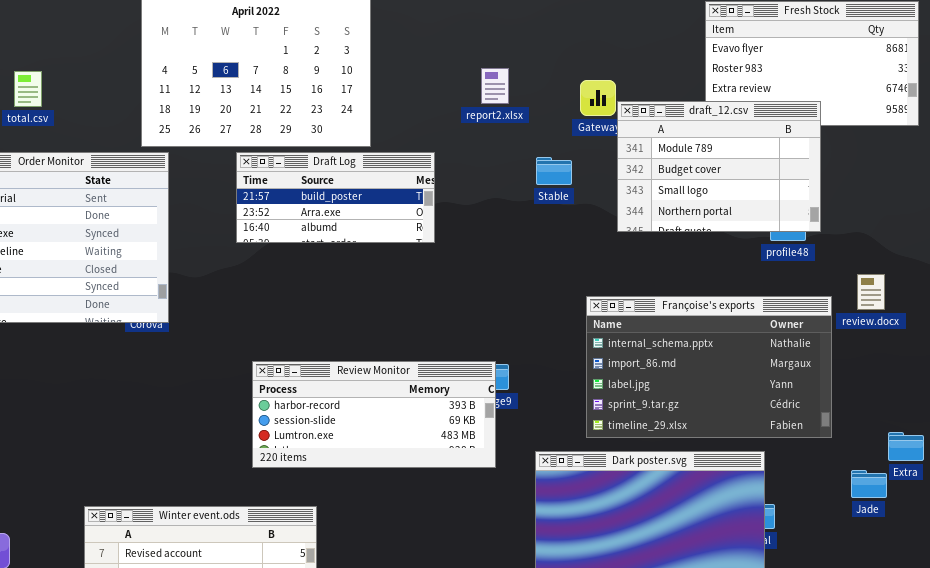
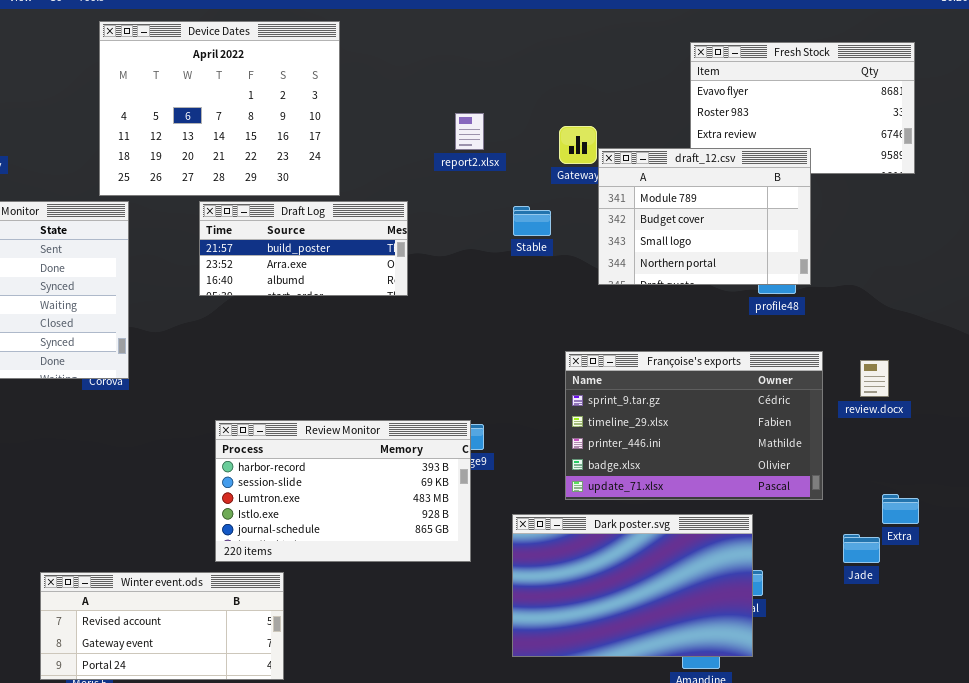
review.docx: [857,274,885,310] -> [860,360,889,397], moved
Françoise's exports: [586,296,832,438] -> [565,351,823,500], scrolled down 3 rows
Review Monitor: [252,361,496,468] -> [215,420,471,562], resized

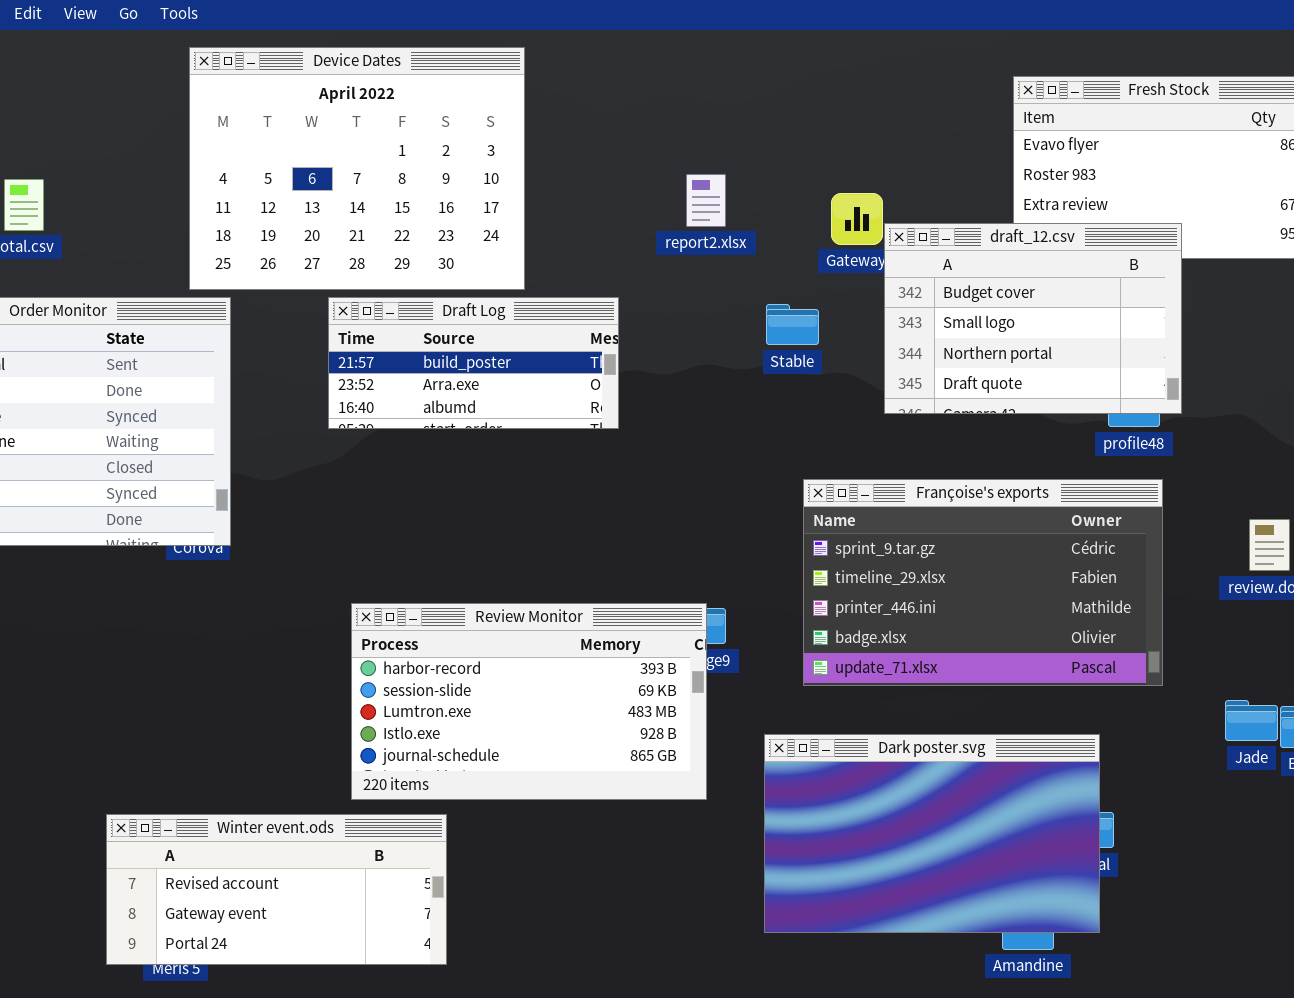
draft_12.csv: [598,148,811,285] -> [884,223,1182,414], scrolled down 1 row
Françoise's exports: [565,351,823,500] -> [803,479,1163,686], moved
Jade: [843,534,880,563] -> [1225,700,1278,741], moved

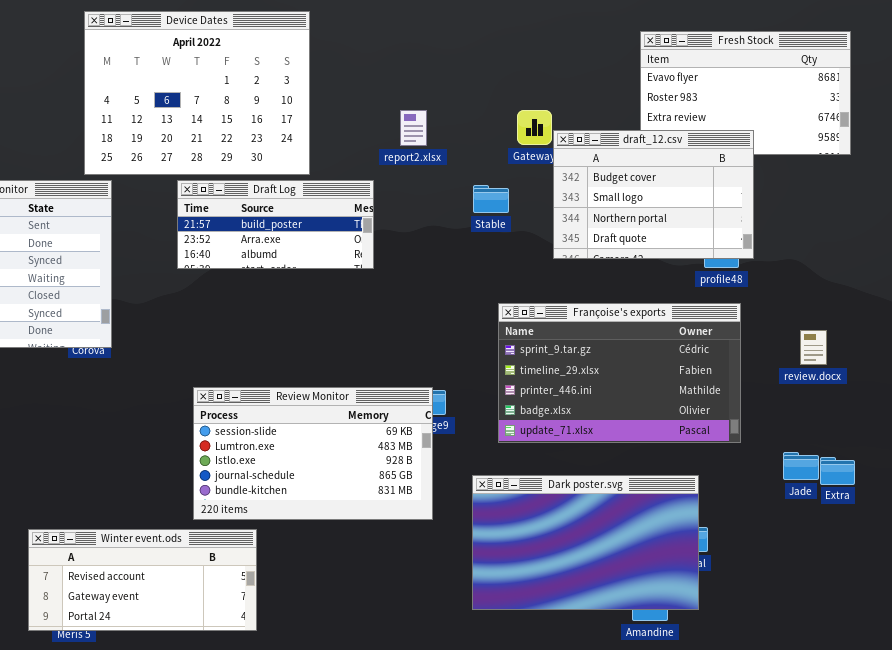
report2.xlsx: [686,174,726,227] -> [400,110,427,146], moved
Review Monitor: [351,603,707,800] -> [193,387,433,520], scrolled down 1 row

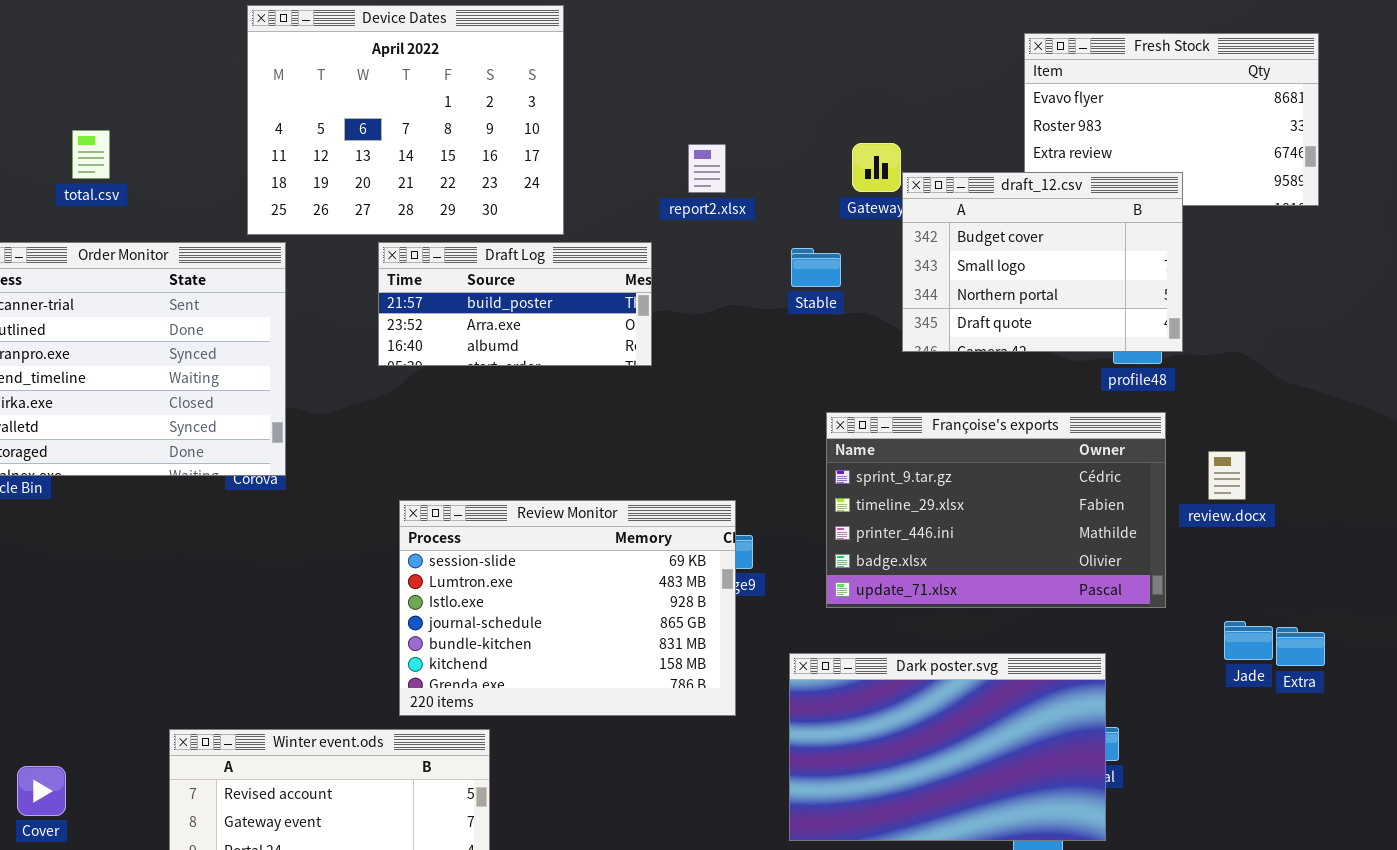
review.docx: [800,330,827,365] -> [1208,451,1246,500], moved
Review Monitor: [193,387,433,520] -> [399,500,736,716], resized

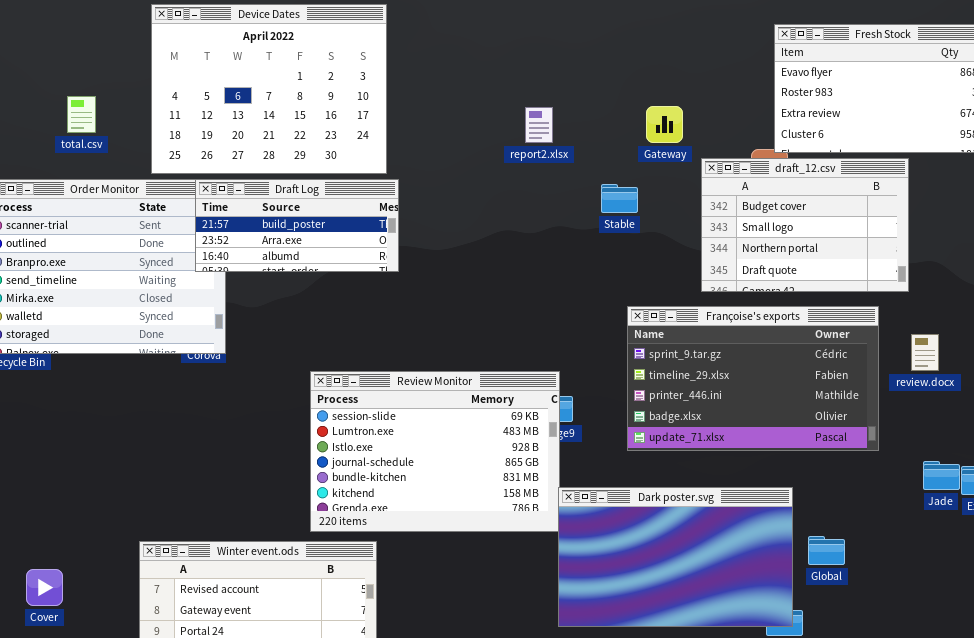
Device Dates: [247,5,564,235] -> [151,4,387,174], moved
draft_12.csv: [902,172,1183,352] -> [701,158,909,292], moved
Draft Log: [378,242,652,366] -> [195,179,399,272], moved
Dark poster.svg: [789,653,1106,841] -> [558,487,793,627], moved

